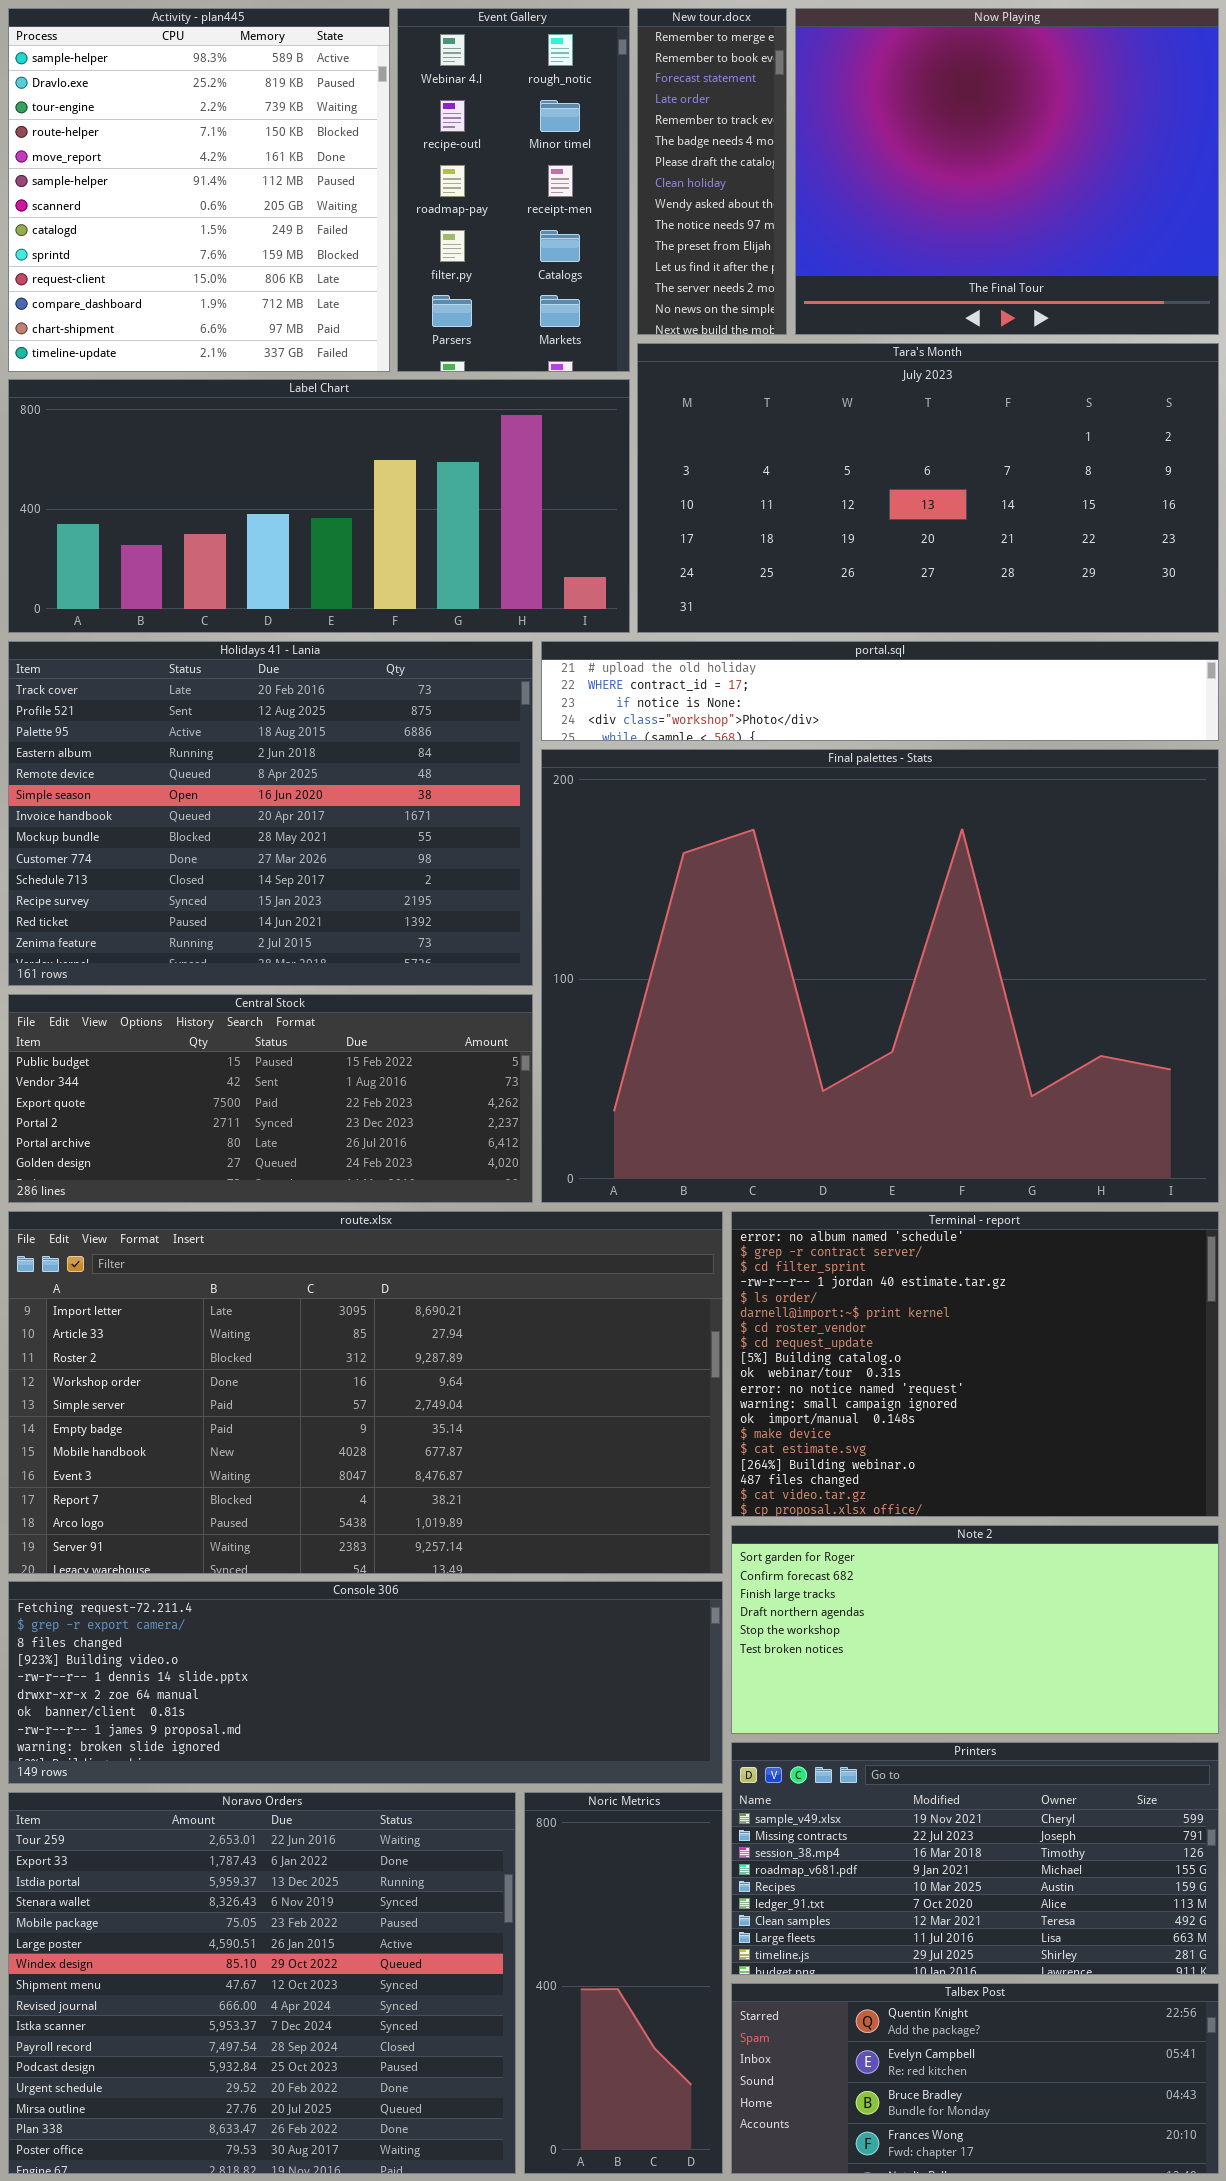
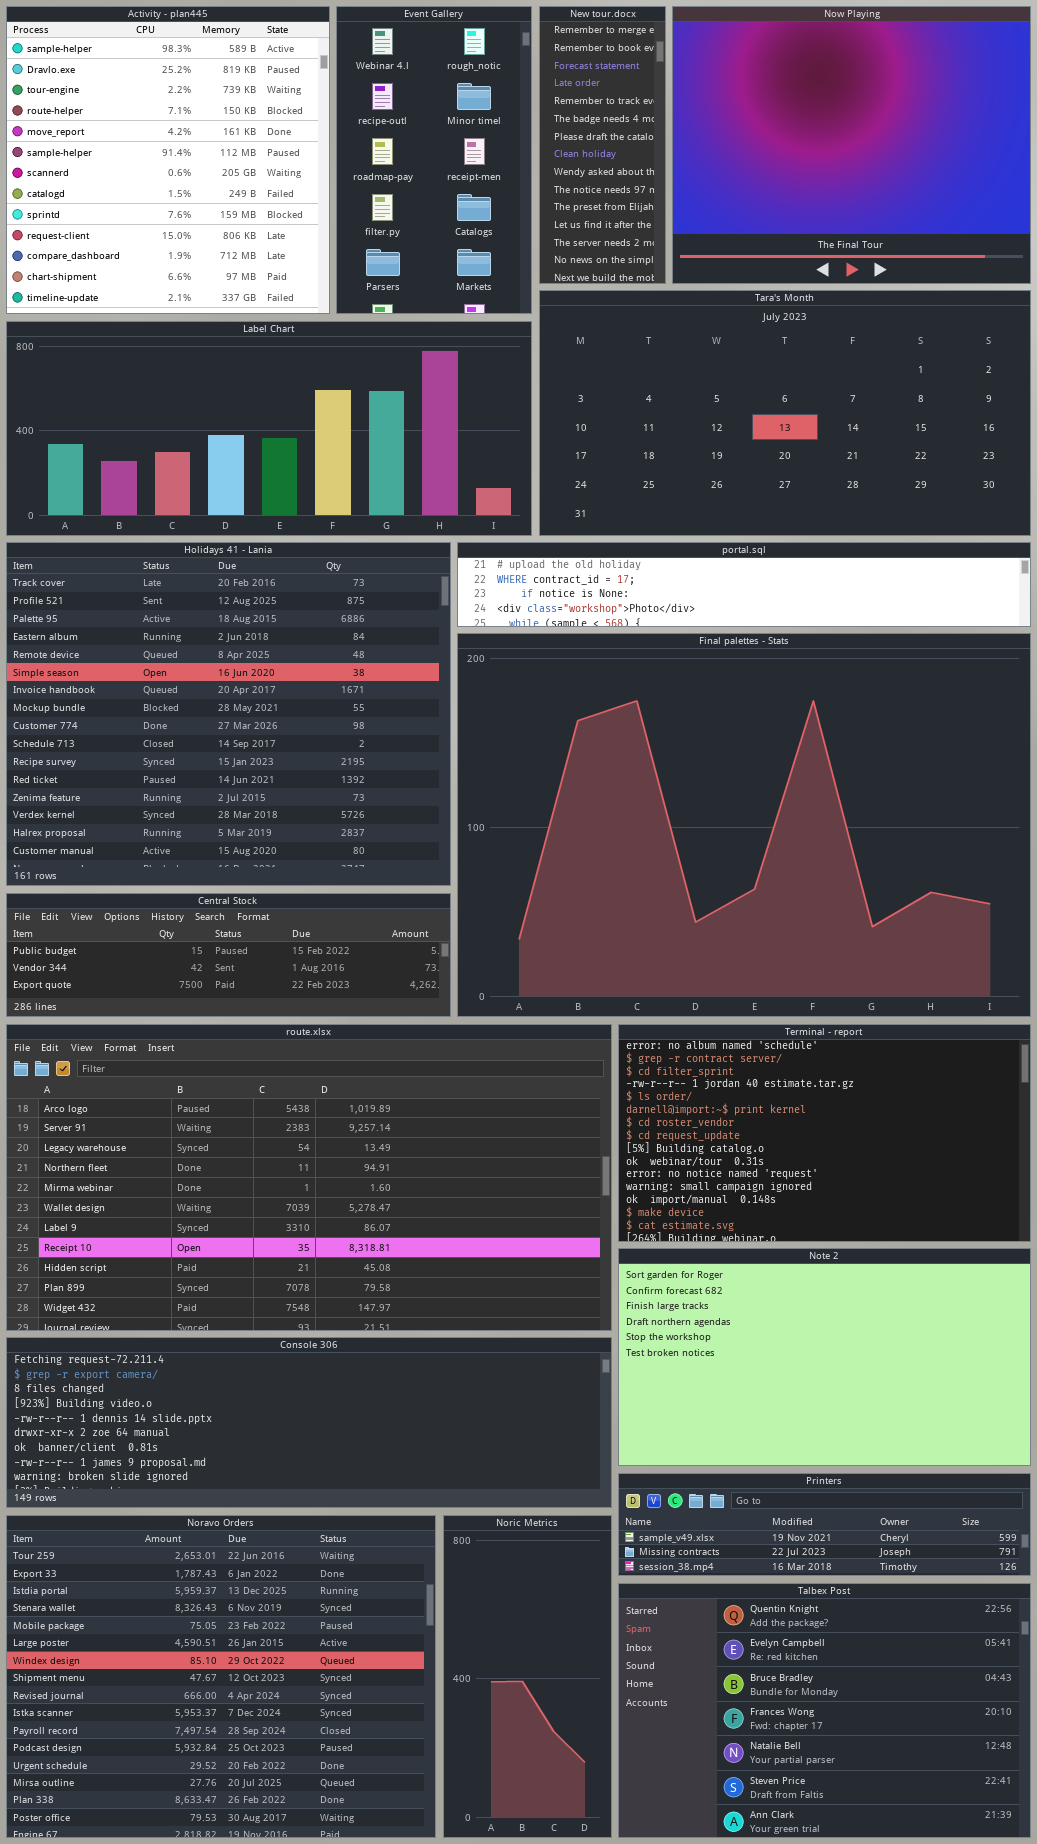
Holidays 41 - Lania: [8,641,533,986] -> [6,542,451,886], resized
Central Stock: [8,994,533,1203] -> [6,893,451,1017], resized
route.xlsx: [8,1211,723,1574] -> [6,1024,612,1331], scrolled down 9 rows
Terminal - report: [731,1211,1219,1517] -> [618,1024,1031,1242], resized
Note 2: [731,1525,1219,1734] -> [618,1248,1031,1466], resized
Printers: [731,1742,1219,1975] -> [618,1473,1031,1576], resized
Talbex Post: [731,1983,1219,2174] -> [618,1583,1031,1838], resized

